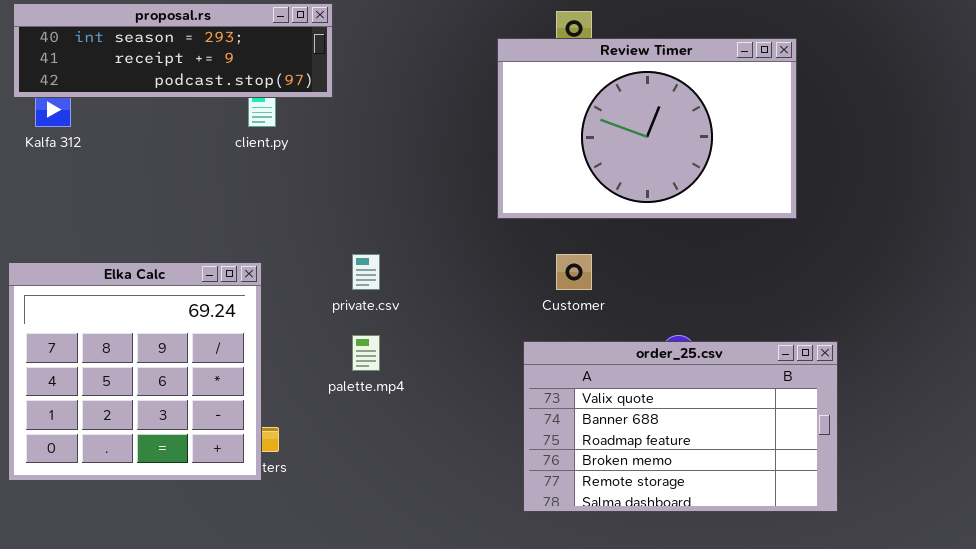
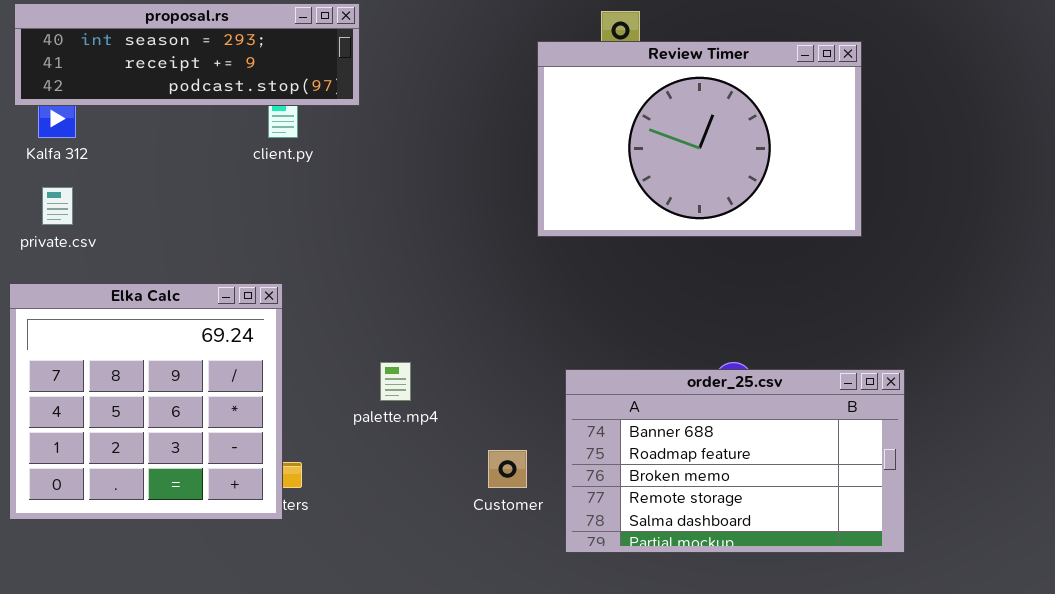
private.csv: [352,254,380,290] -> [42,187,73,225], moved
Customer: [556,254,592,290] -> [488,450,527,488], moved
order_25.csv: [523,341,838,512] -> [565,369,905,553], scrolled down 1 row

